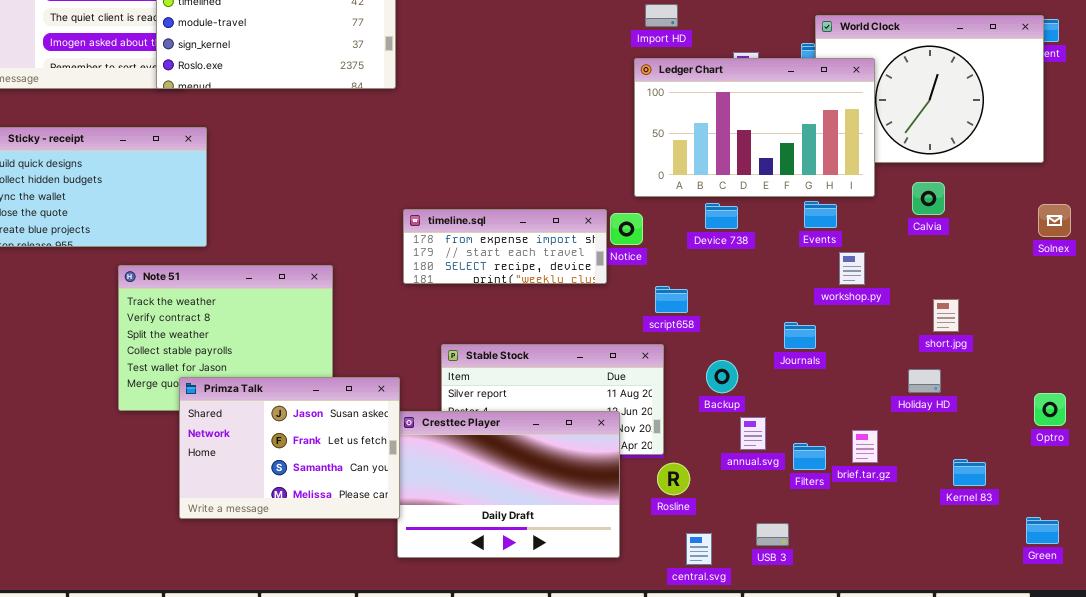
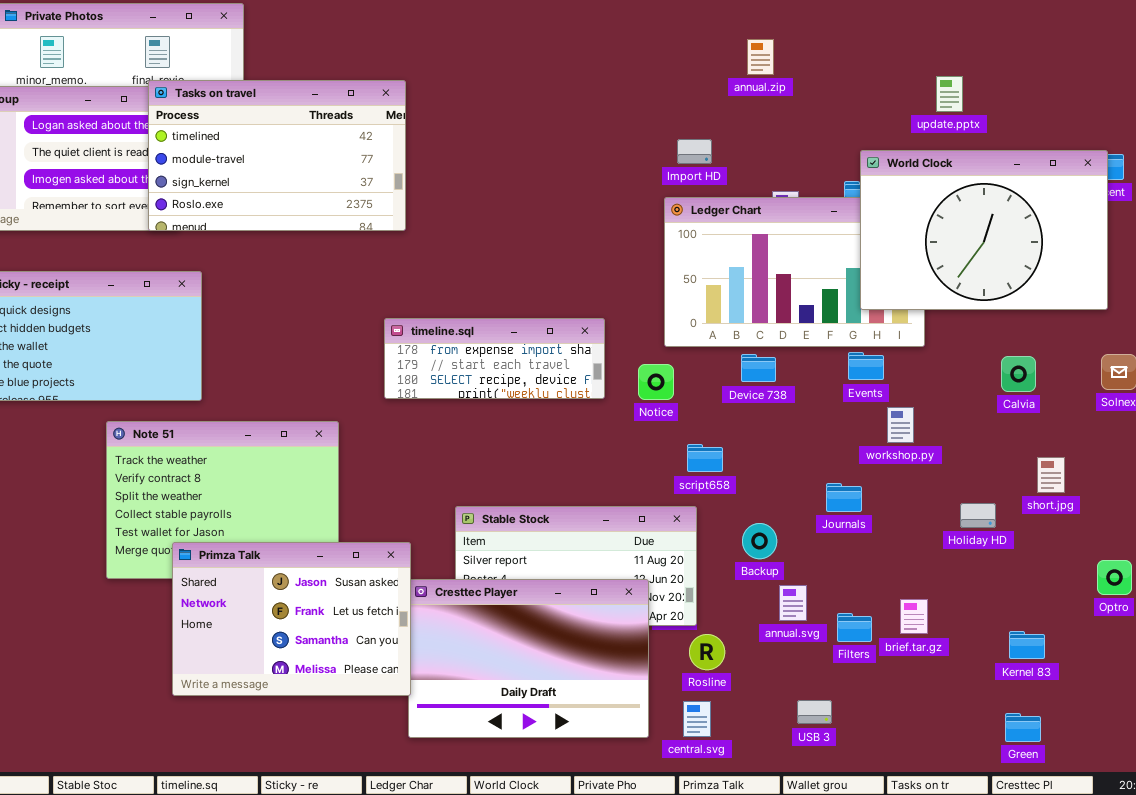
World Clock: [815,15,1044,163] -> [860,150,1108,310], raised
Calvia: [912,182,945,215] -> [1001,356,1036,392], moved
timeline.sql: [403,209,607,284] -> [384,318,605,399], moved
short.jpg: [933,299,959,332] -> [1037,457,1065,493], moved
Holiday HD: [908,369,941,393] -> [960,503,996,528], moved
Green: [1026,517,1059,544] -> [1005,713,1041,742], moved
central.svg: [686,533,712,565] -> [683,701,711,737], moved

